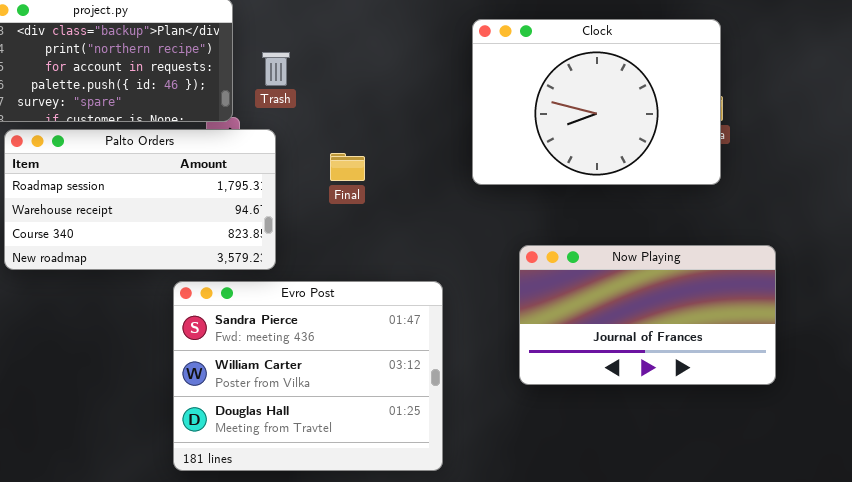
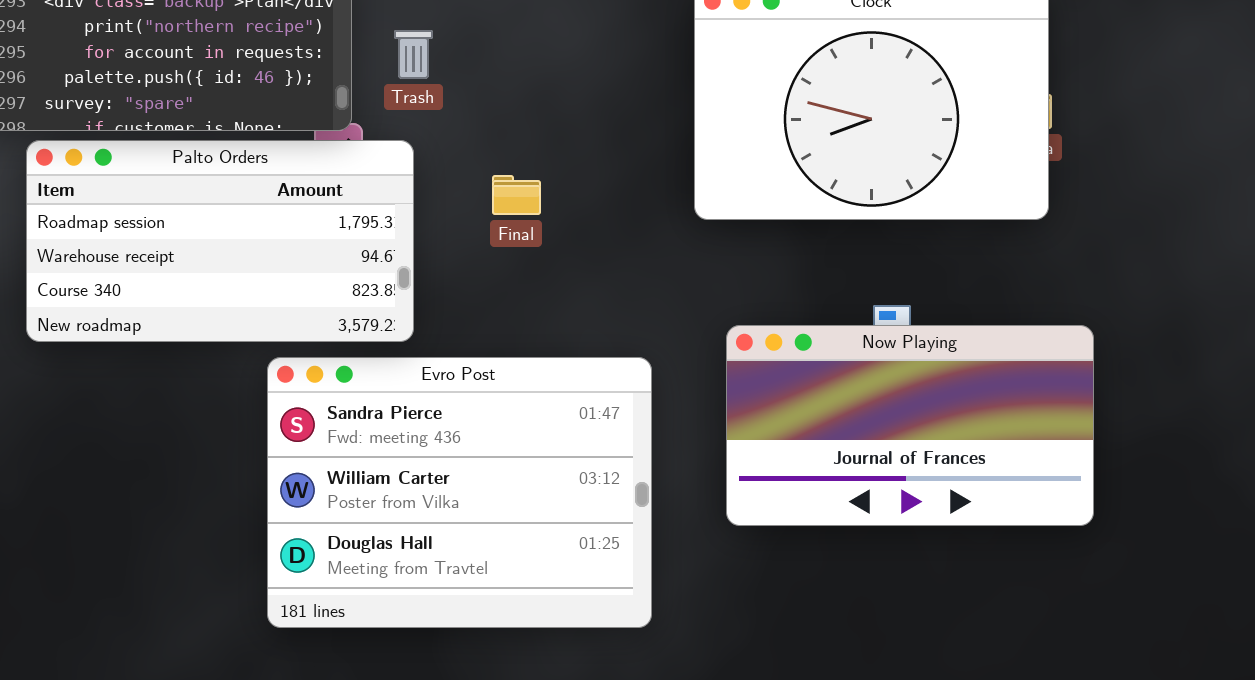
Now Playing: [519,245,776,385] -> [726,325,1094,526], moved

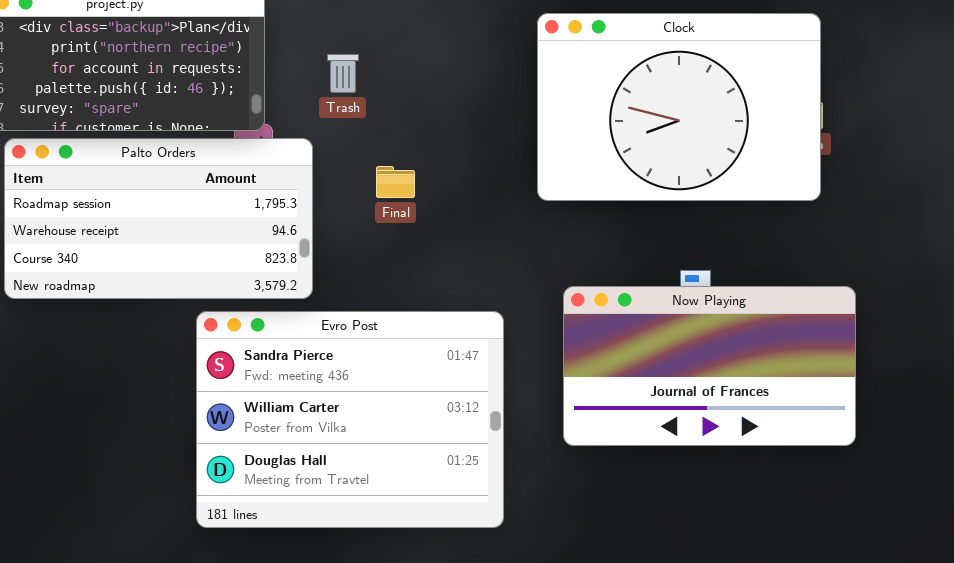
Trash: [394,30,433,79] -> [327,54,359,93], moved

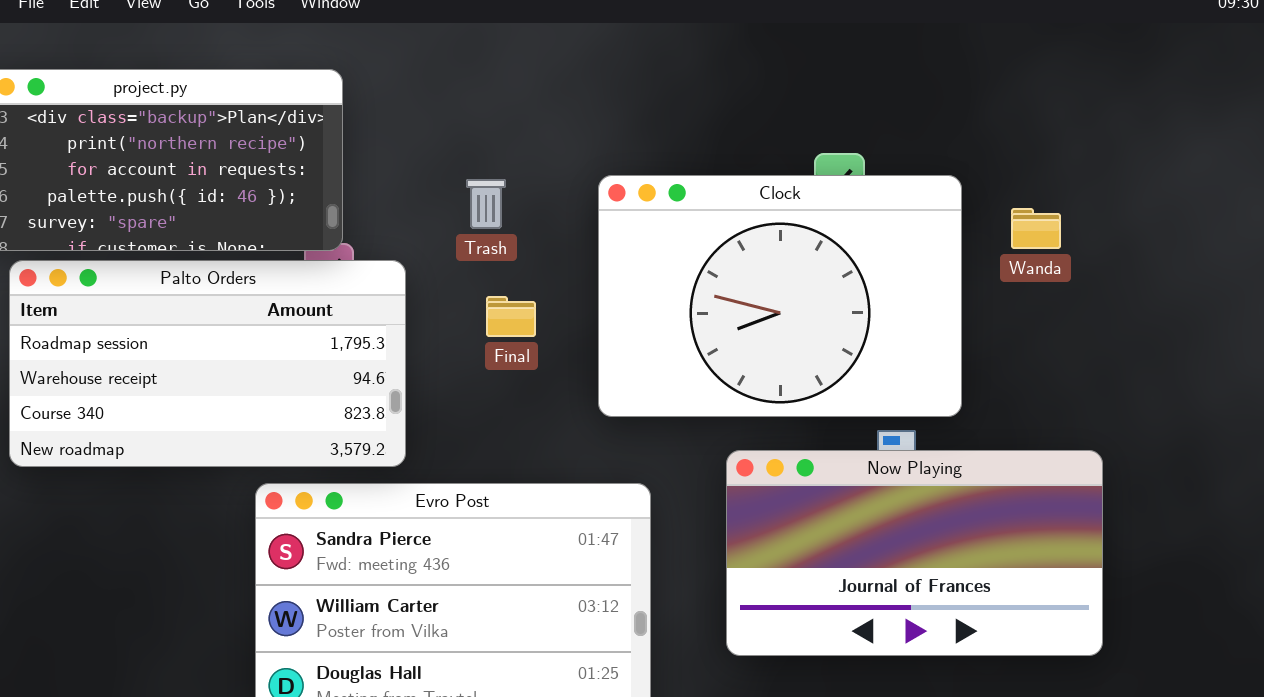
Clock: [537,13,821,201] -> [598,175,962,417], moved
Trash: [327,54,359,93] -> [466,179,506,229], moved

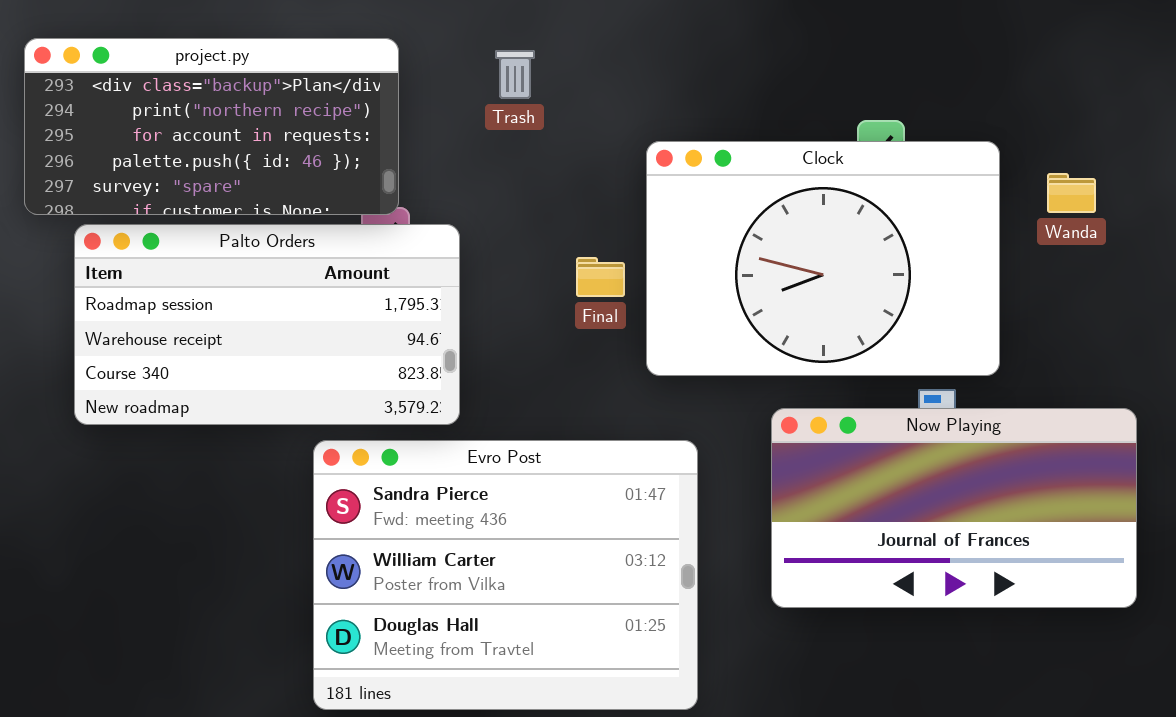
Trash: [466,179,506,229] -> [495,50,535,99], moved
Final: [486,296,536,337] -> [576,257,625,297], moved

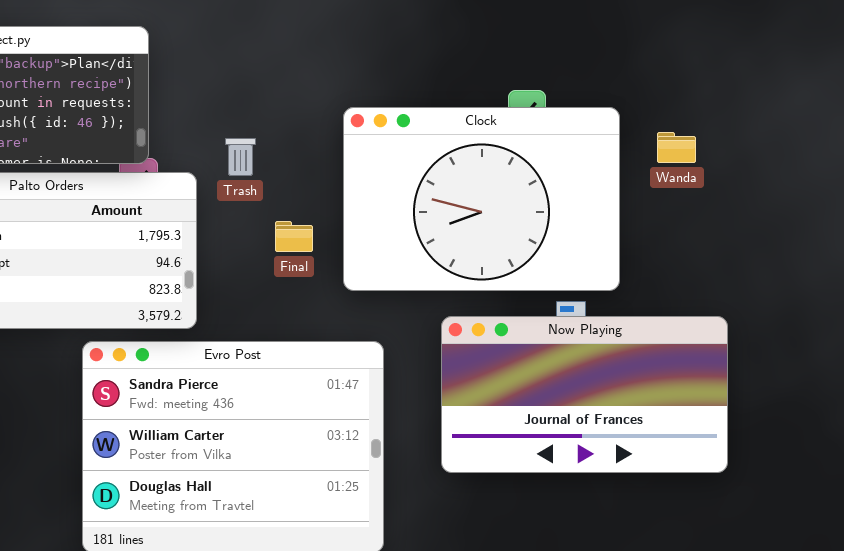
Trash: [495,50,535,99] -> [225,138,256,176], moved
Final: [576,257,625,297] -> [275,221,313,252], moved

